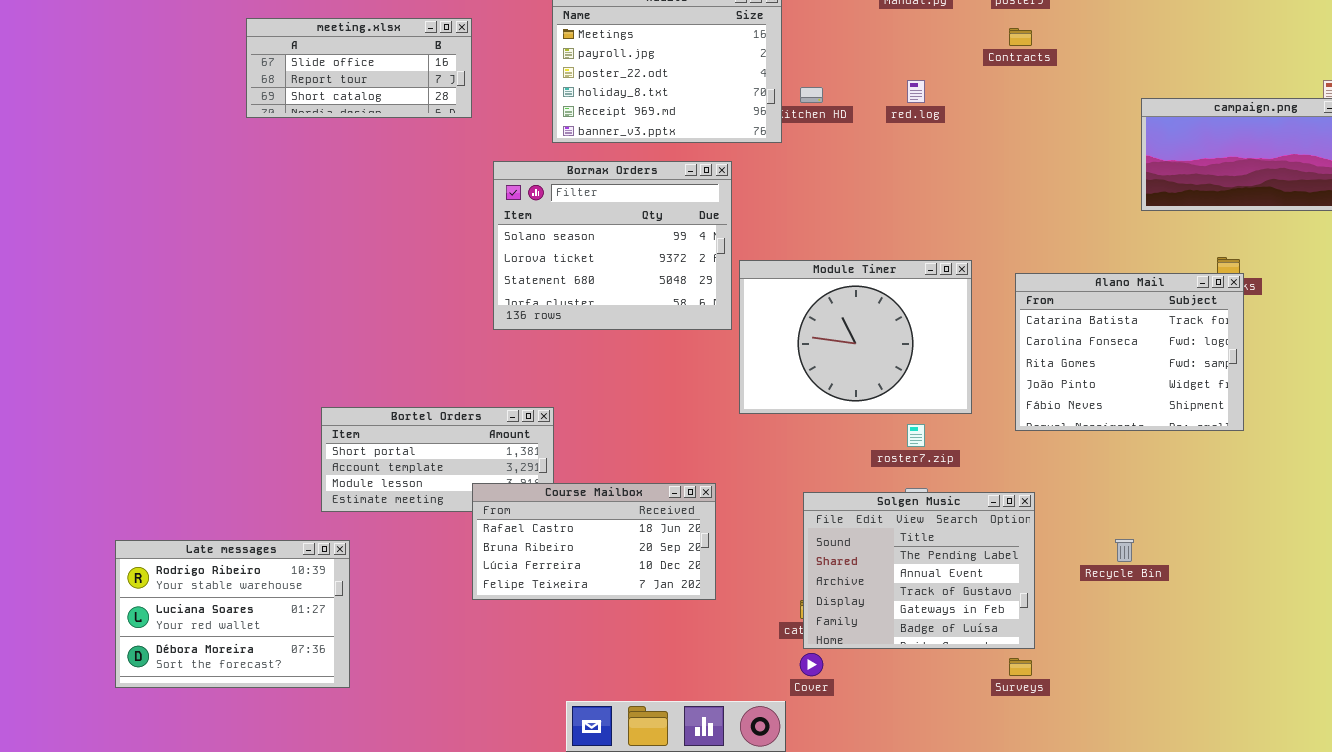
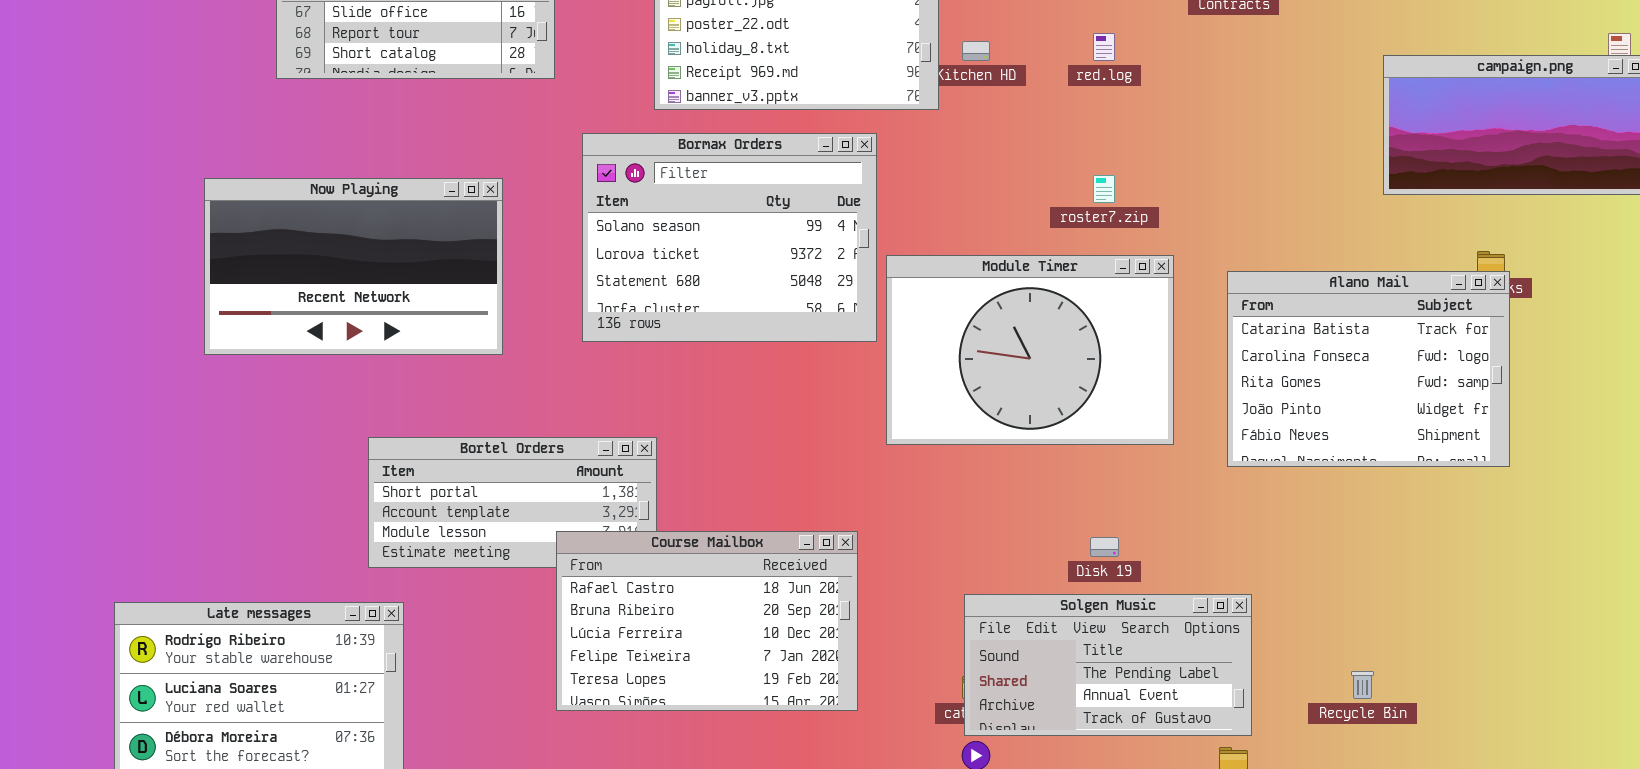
Now Playing: none -> [204,178,503,355], opened
roster7.zip: [907,424,925,447] -> [1093,175,1115,203], moved
Course Mailbox: [472,483,716,600] -> [556,531,858,711], resized
Solgen Music: [803,492,1035,649] -> [964,594,1252,736], resized
Recycle Bin: [1115,539,1134,562] -> [1351,671,1374,699], moved

